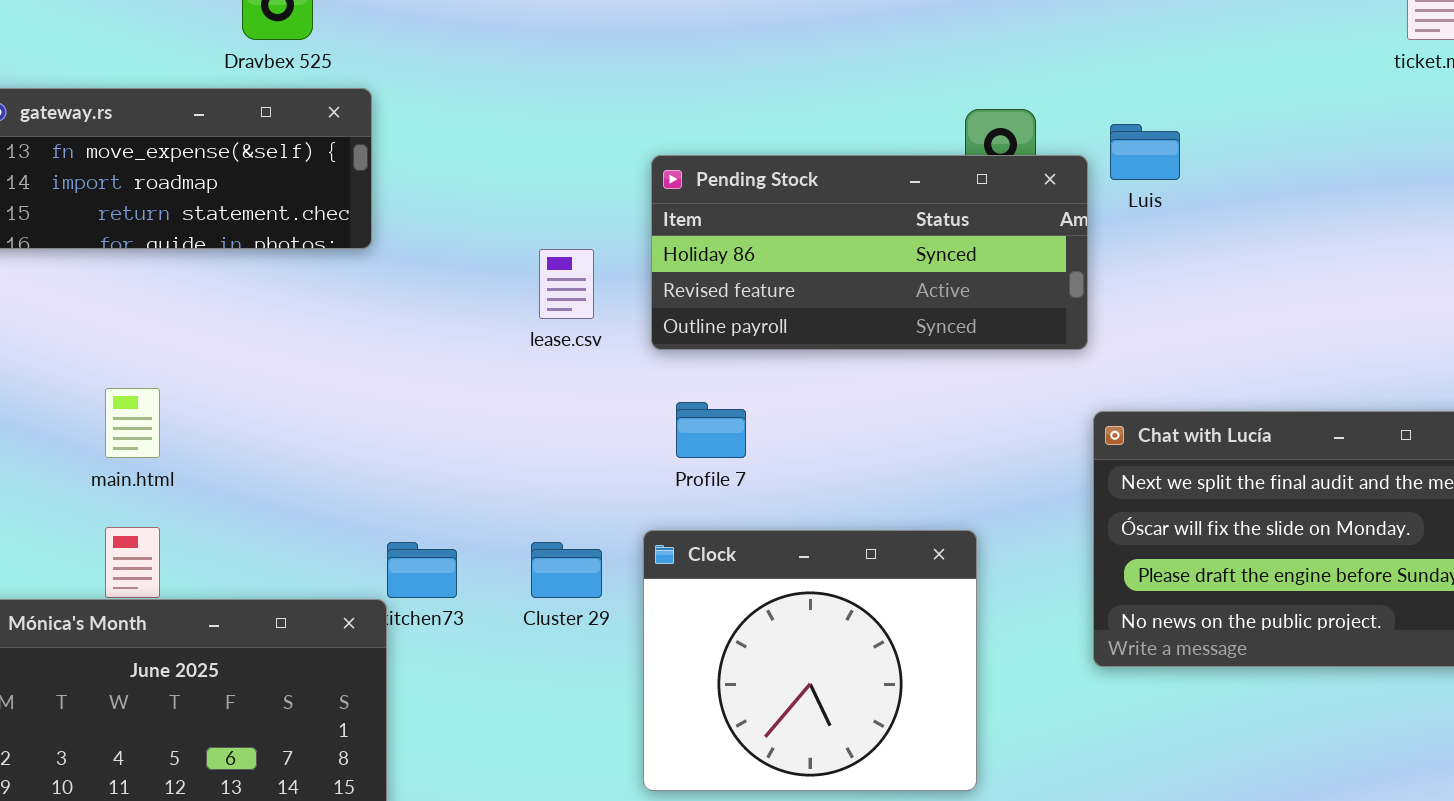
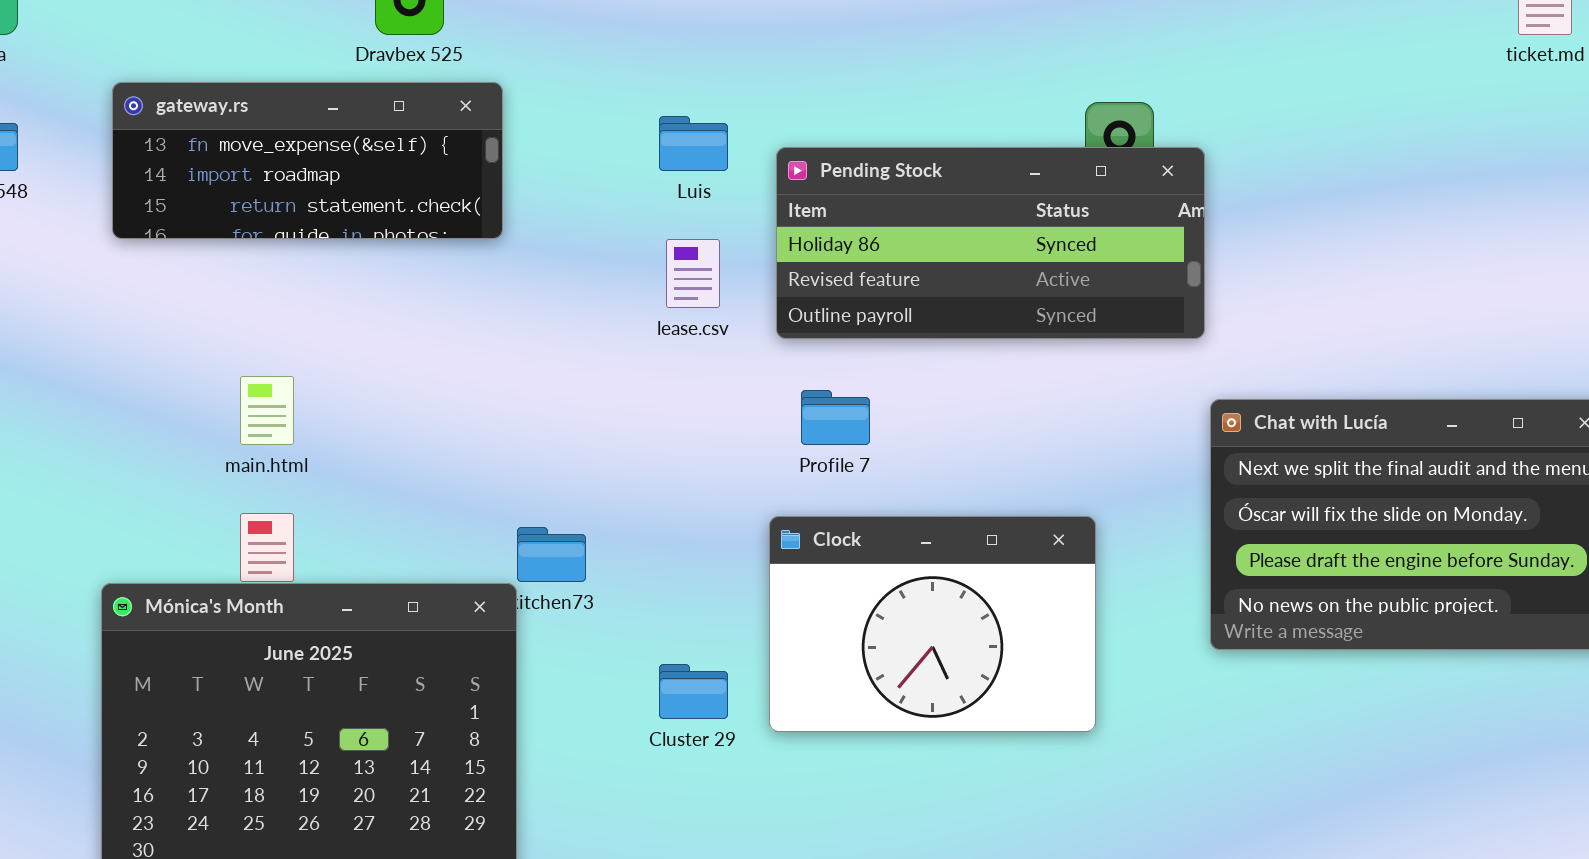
Luis: [1110,124,1180,180] -> [659,116,728,171], moved
Clock: [643,530,977,791] -> [769,516,1096,732], resized
Cluster 29: [531,542,602,598] -> [659,664,728,719], moved

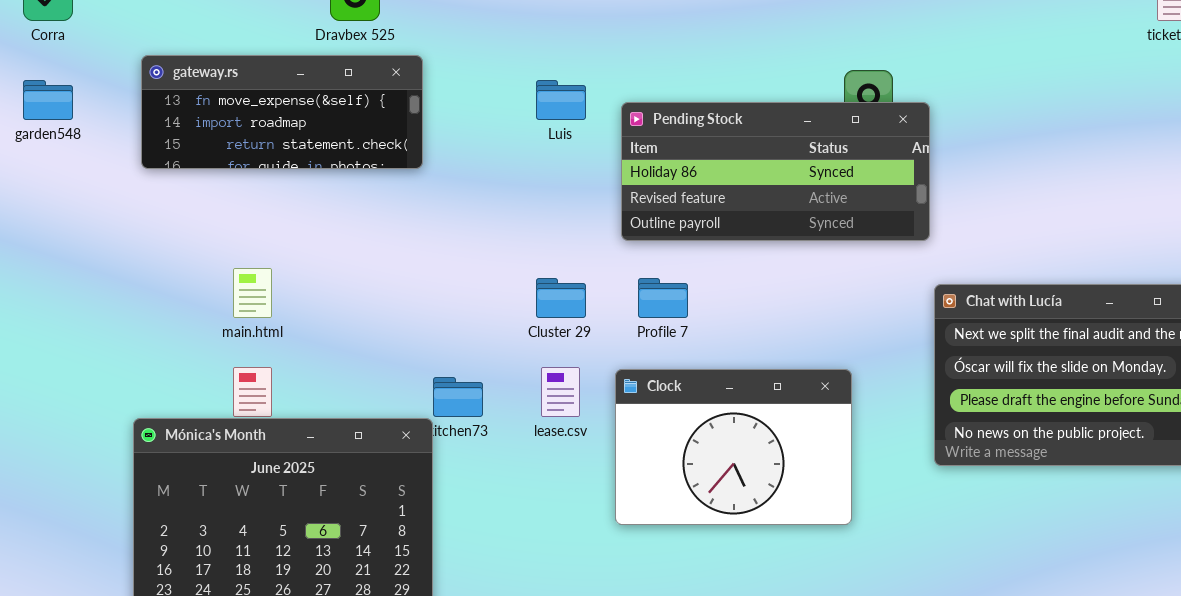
lease.csv: [666,239,720,308] -> [541,367,580,417], moved
Cluster 29: [659,664,728,719] -> [536,278,586,318], moved

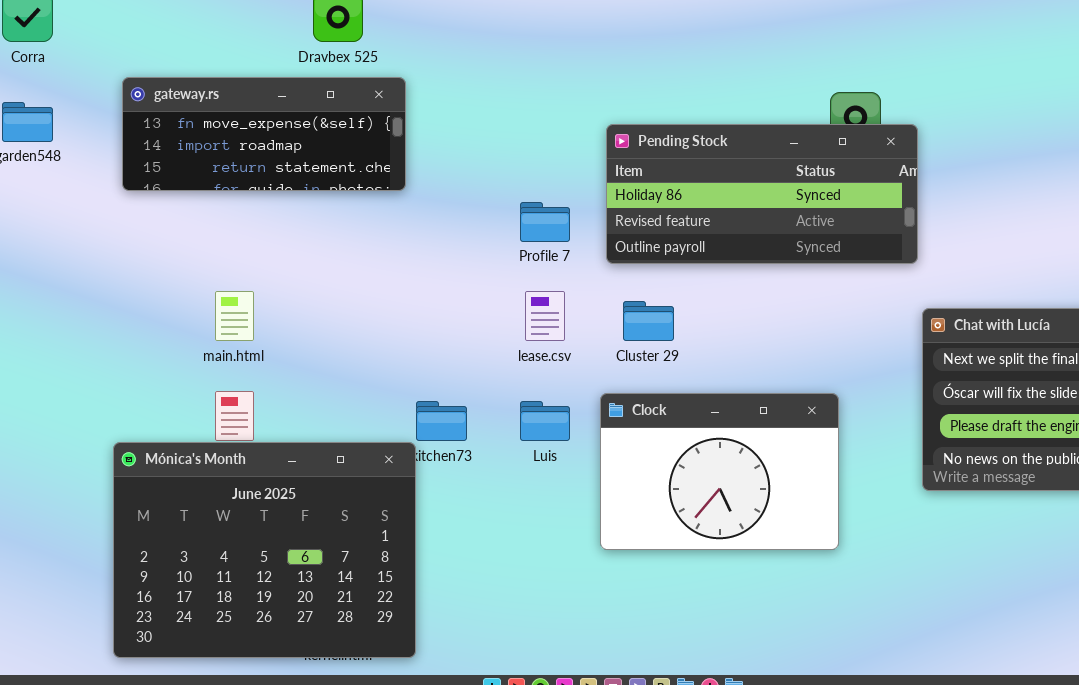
Luis: [536,80,586,120] -> [520,401,570,441], moved
Cluster 29: [536,278,586,318] -> [623,301,674,341], moved
Profile 7: [638,278,688,318] -> [520,202,570,242], moved
lease.csv: [541,367,580,417] -> [525,291,565,341], moved

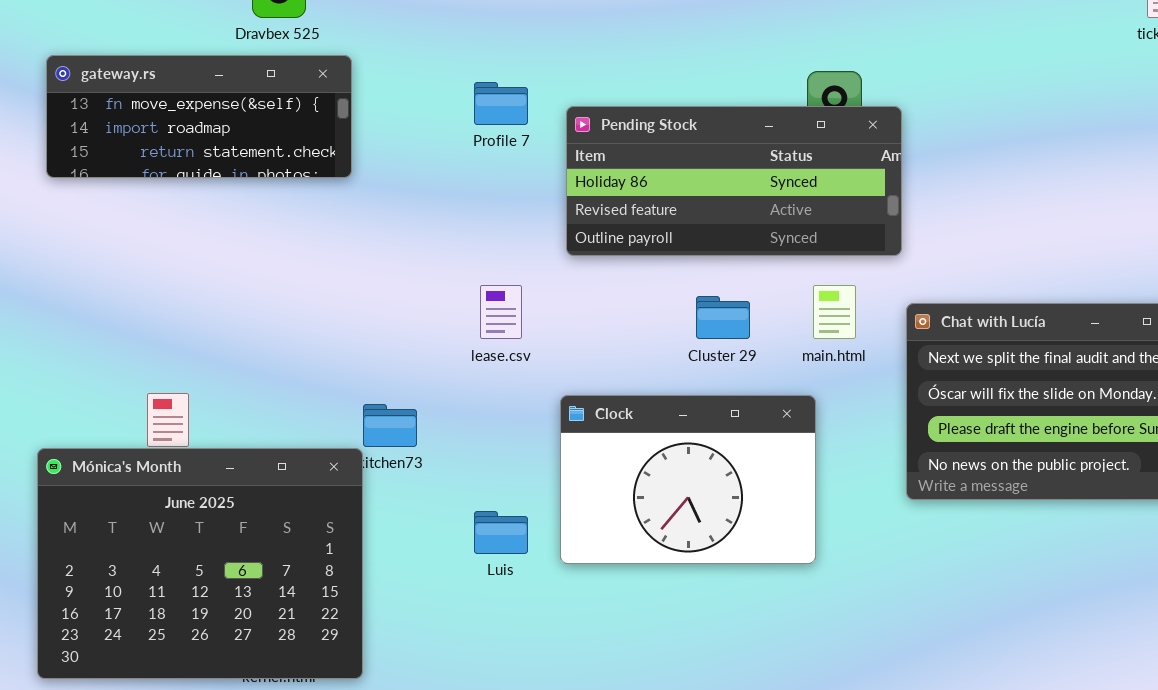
Profile 7: [520,202,570,242] -> [474,82,528,125], moved
main.html: [215,291,254,341] -> [813,285,856,339], moved
Cluster 29: [623,301,674,341] -> [696,296,750,339], moved
Luis: [520,401,570,441] -> [474,511,528,554], moved

